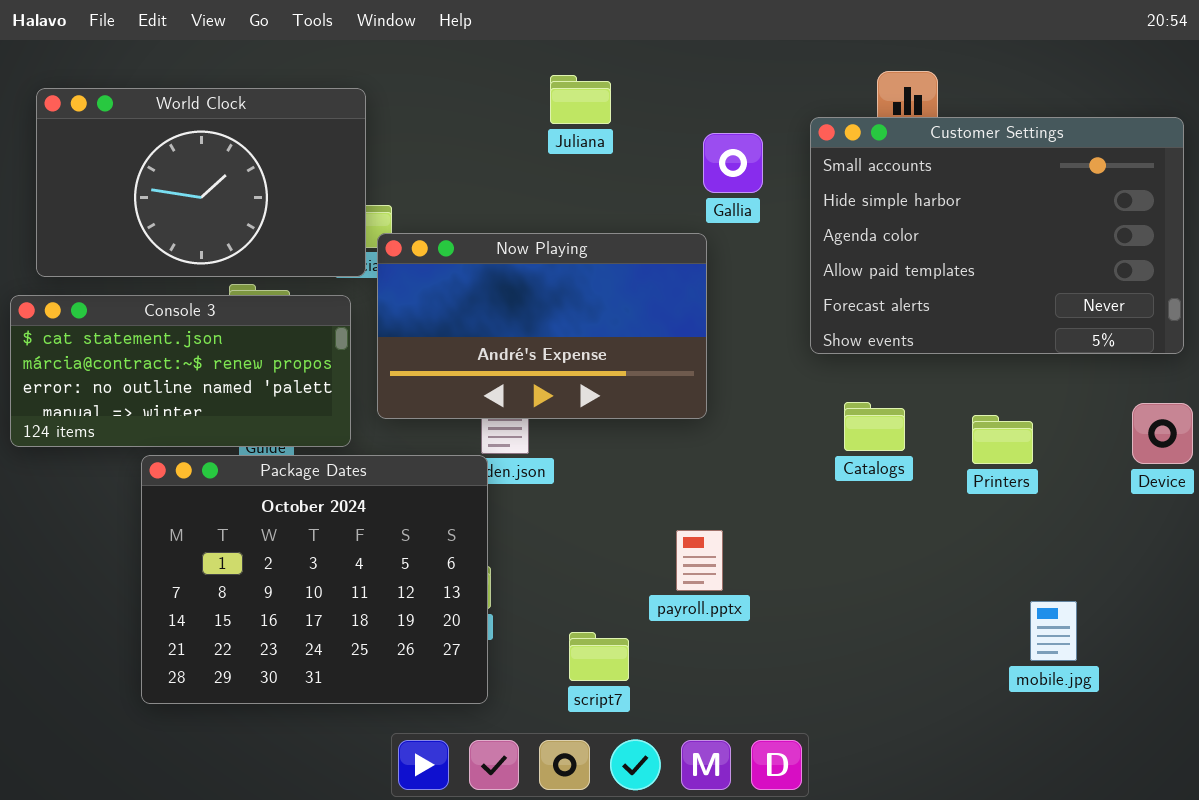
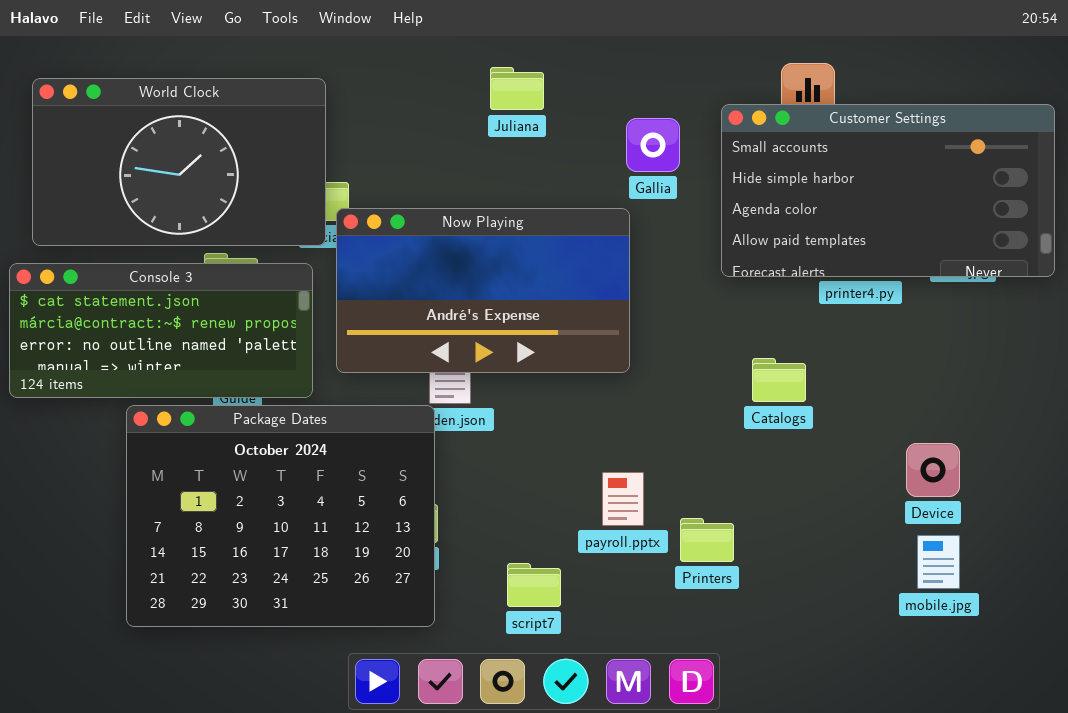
Customer Settings: [810,117,1184,354] -> [721,104,1055,277], resized
Device: [1132,403,1193,464] -> [906,443,960,497], moved
Printers: [972,415,1033,464] -> [680,518,734,562], moved

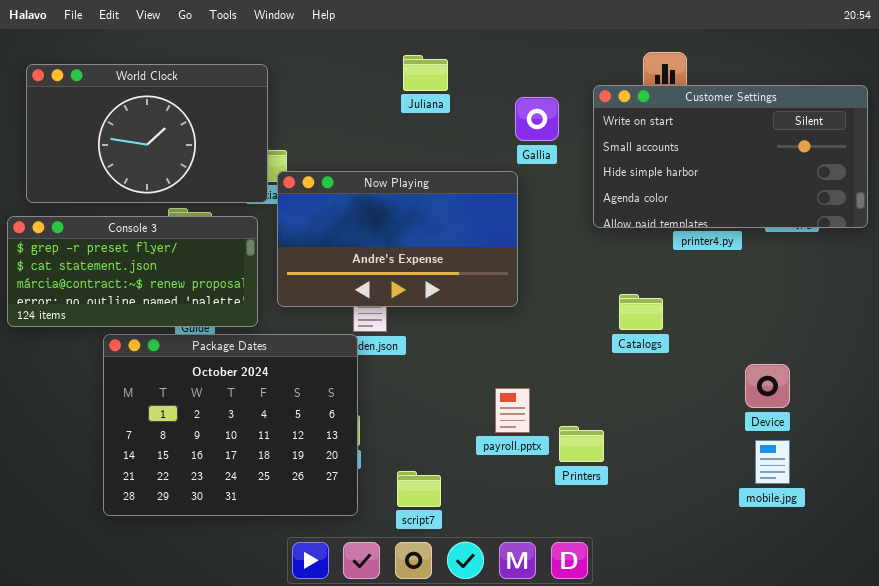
Customer Settings: [721,104,1055,277] -> [593,85,868,228], scrolled up 1 row
Console 3: [9,263,313,398] -> [7,216,258,327], scrolled up 1 row
script7: [507,563,561,607] -> [397,471,441,507], moved

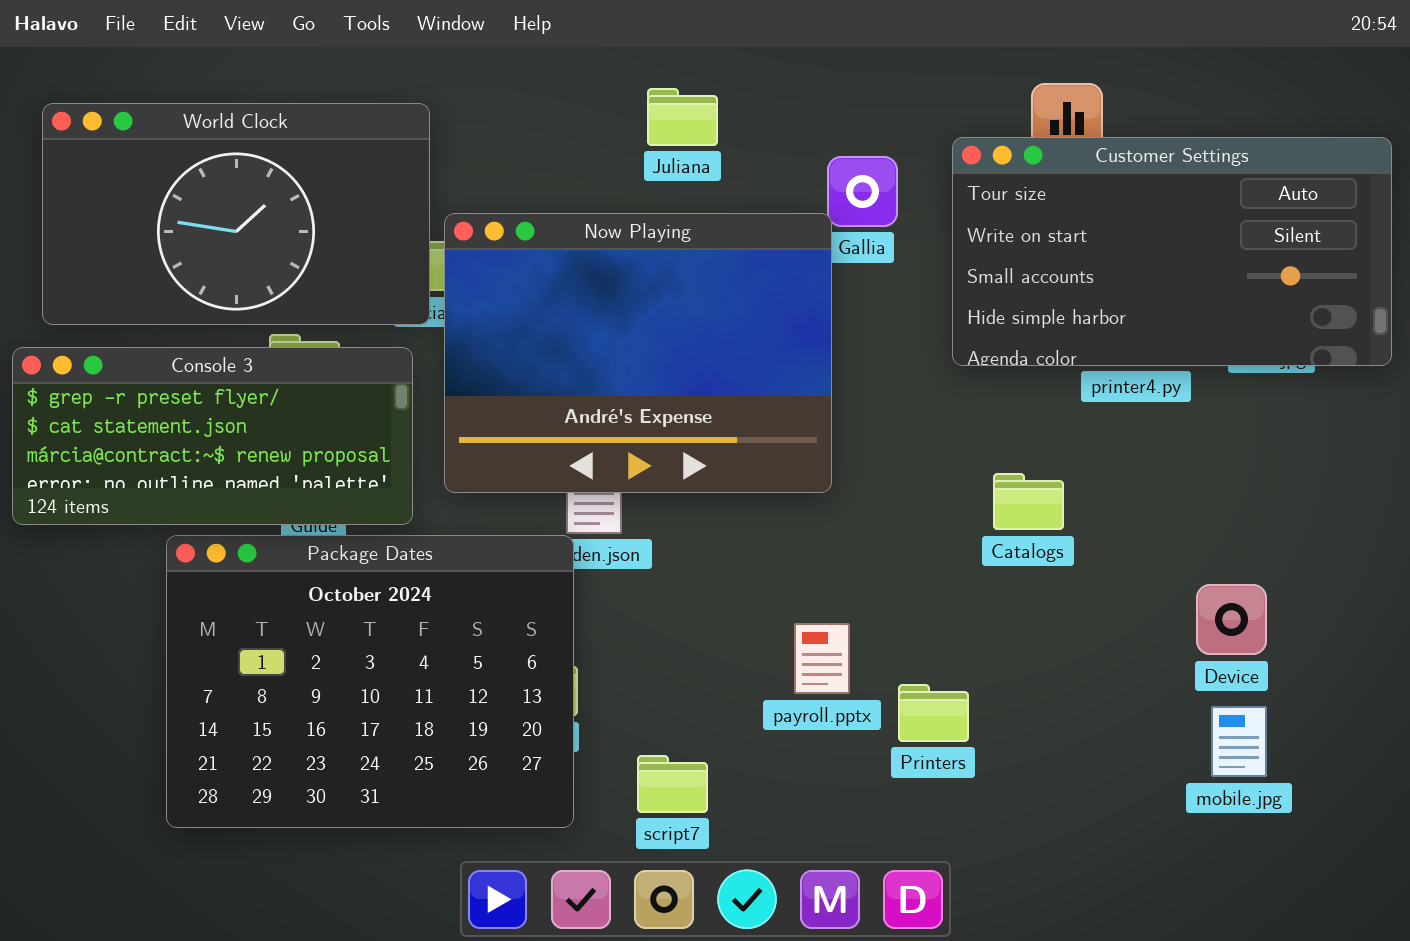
Customer Settings: [593,85,868,228] -> [952,137,1392,366], scrolled up 1 row
Now Playing: [277,171,518,307] -> [444,213,832,493], resized

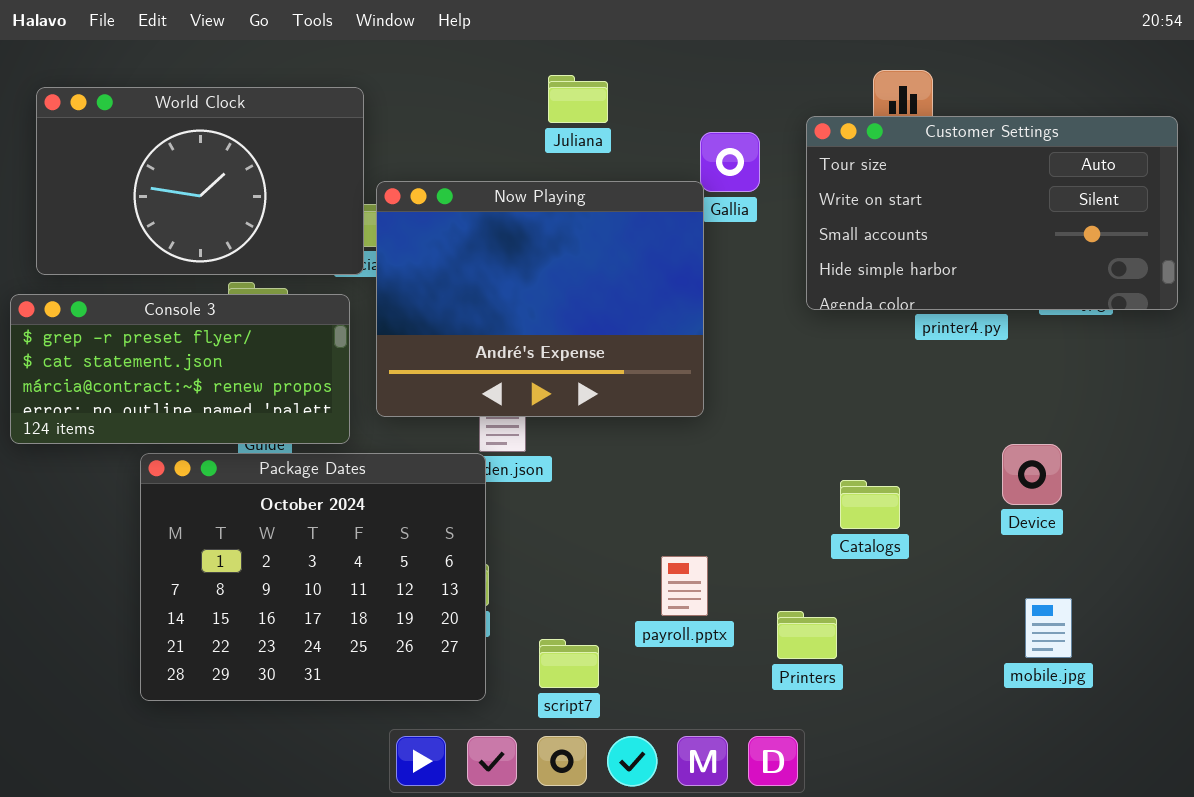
Catalogs: [993,473,1064,530] -> [840,480,900,529], moved
Device: [1196,584,1267,655] -> [1002,444,1062,505], moved
payroll.pptx: [794,623,850,694] -> [661,556,708,616], moved
Printers: [898,684,969,742] -> [777,611,837,659], moved

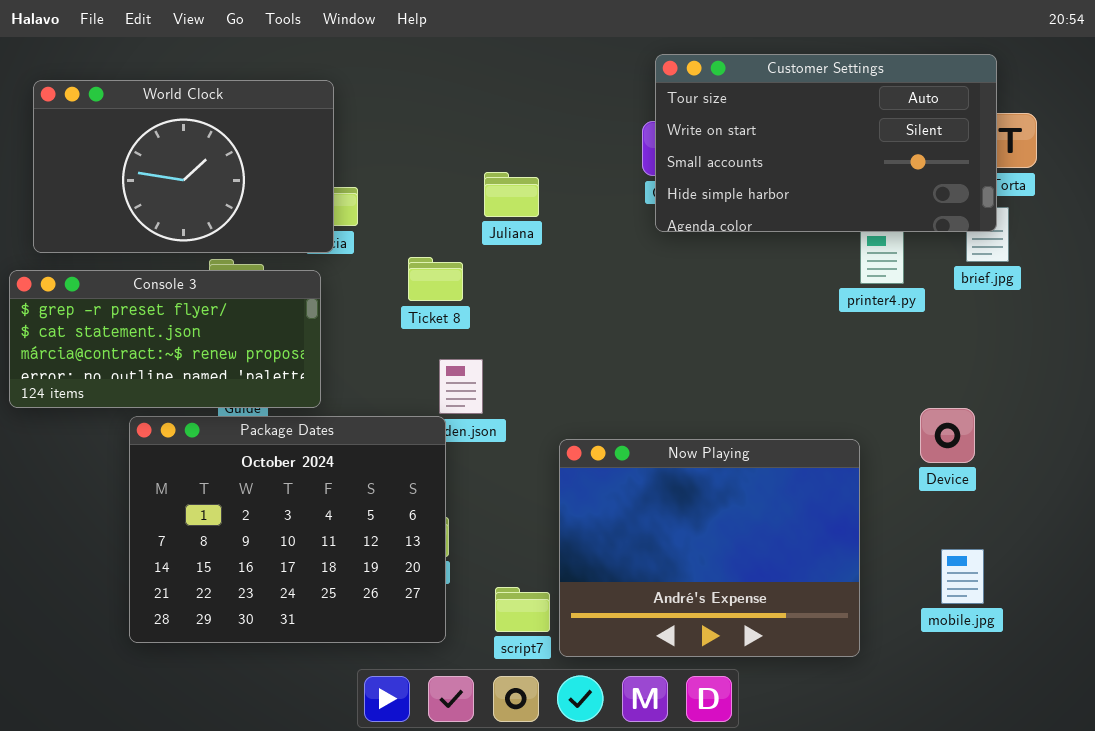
Juliana: [548,75,608,123] -> [484,172,539,217], moved
Customer Settings: [806,116,1178,310] -> [655,54,997,232], moved
Now Playing: [376,181,704,417] -> [559,439,860,657], moved

